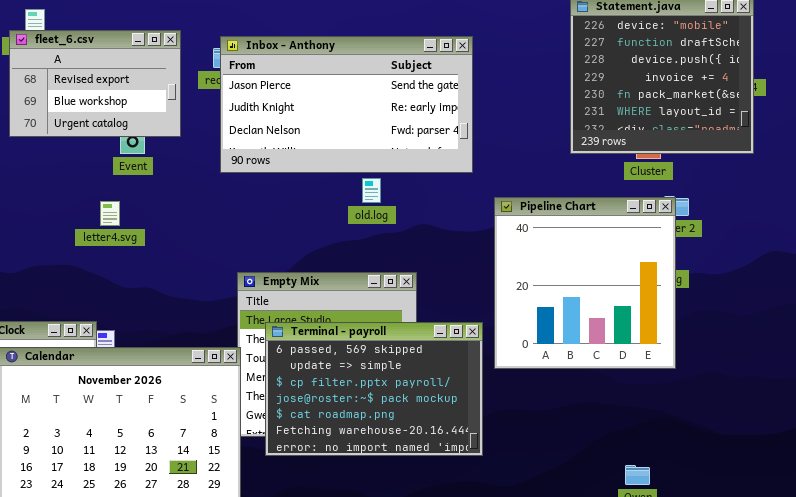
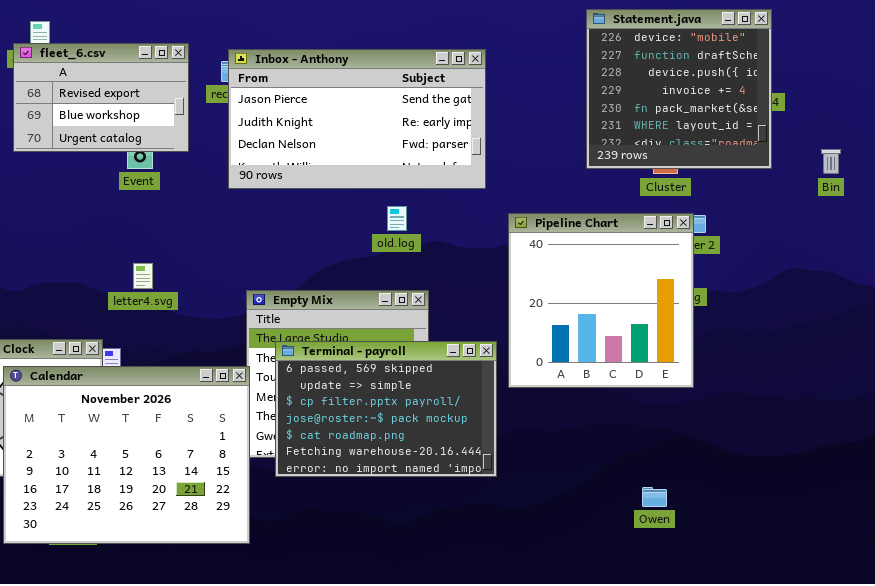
old.log: [362,178,381,203] -> [387,206,407,231], moved
letter4.svg: [100,201,120,226] -> [133,263,153,289], moved

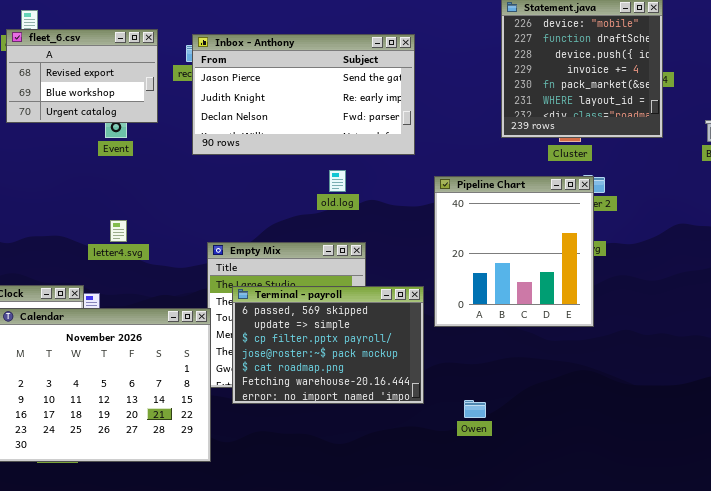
Owen: [642,487,667,507] -> [464,400,486,418], moved

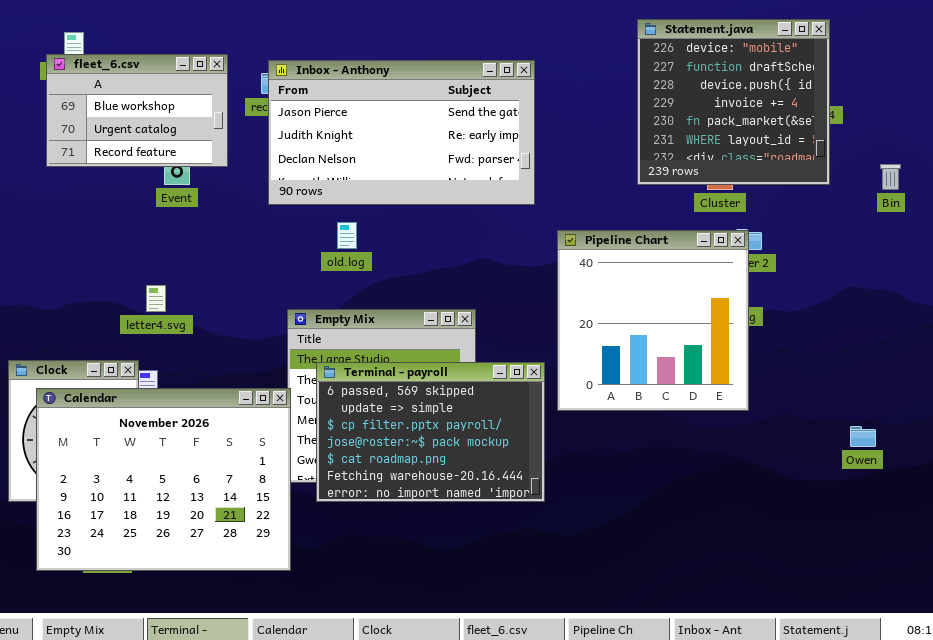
fleet_6.csv: [6,29,158,123] -> [46,54,228,167], scrolled down 1 row
old.log: [329,170,346,192] -> [337,222,357,249], moved
letter4.svg: [110,220,127,242] -> [146,285,166,312], moved
Owen: [464,400,486,418] -> [850,426,876,447], moved

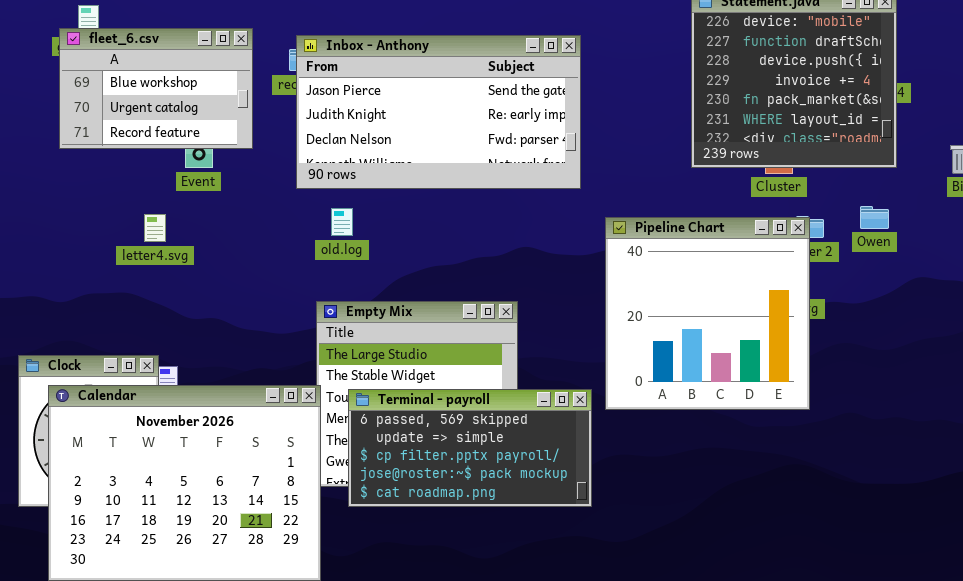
old.log: [337,222,357,249] -> [331,208,353,236], moved
letter4.svg: [146,285,166,312] -> [144,214,166,242], moved
Terminal - payroll: [316,362,545,502] -> [348,389,592,507], resized
Owen: [850,426,876,447] -> [860,206,889,229], moved

